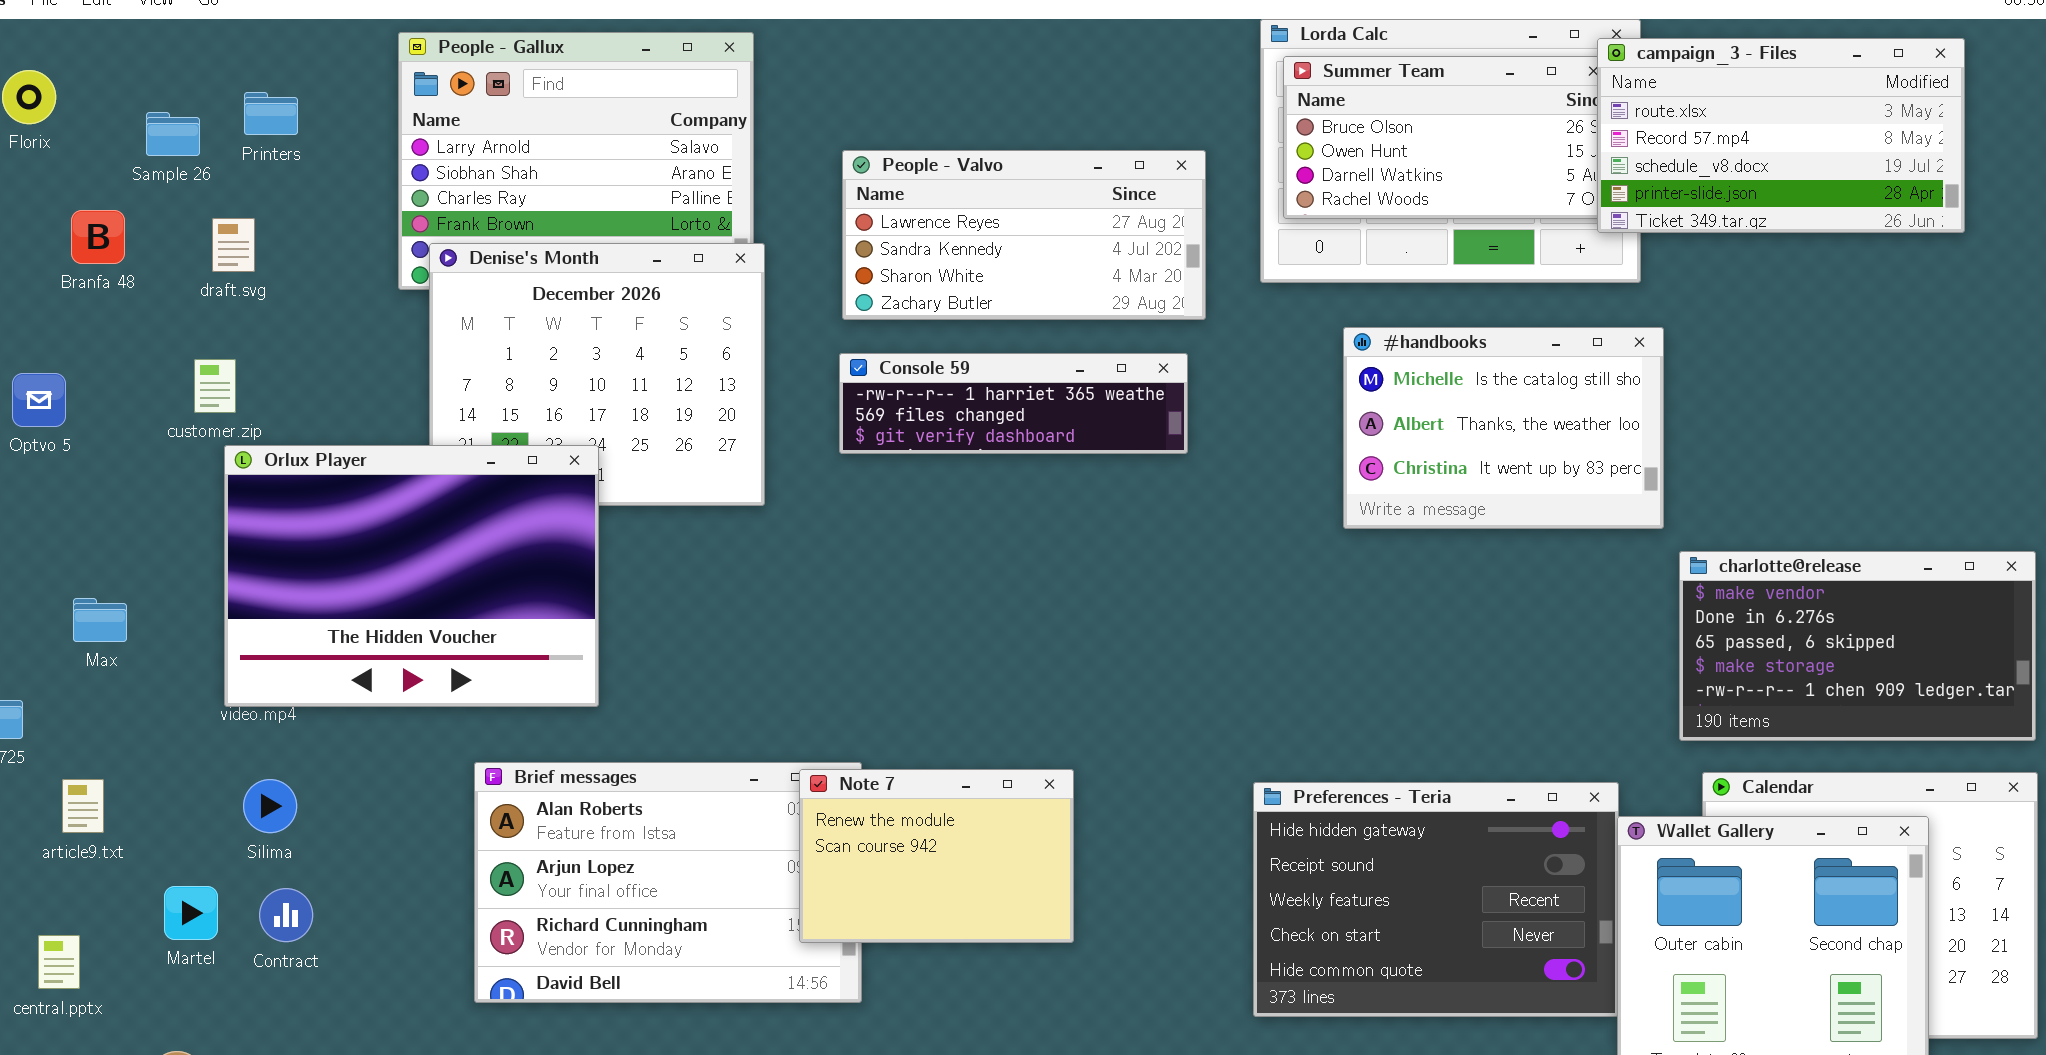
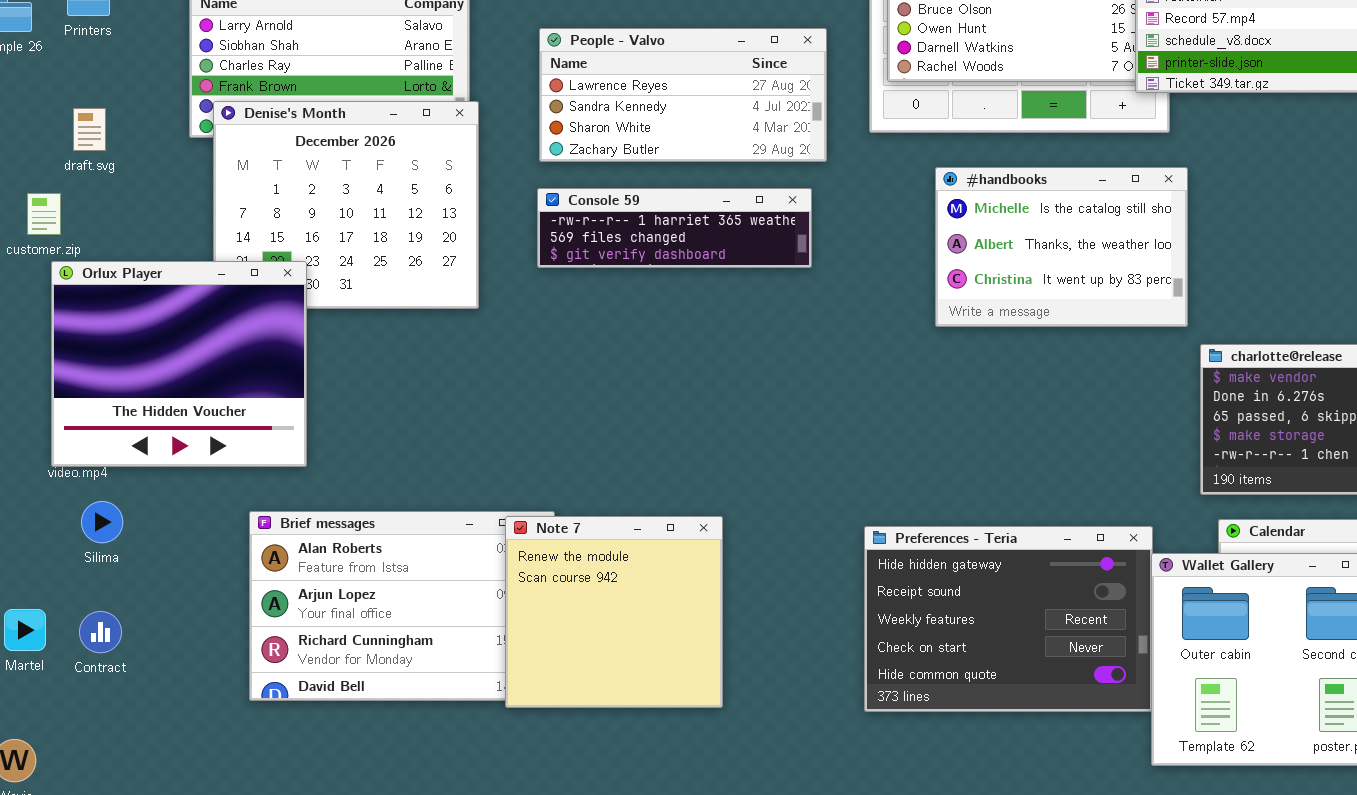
draft.svg: [212,218,255,272] -> [73,108,106,151], moved
Orlux Player: [224,445,599,707] -> [51,261,307,467], resized
Note 7: [799,769,1074,943] -> [505,516,723,708], resized
Silima: [243,779,297,833] -> [81,501,123,543], moved

